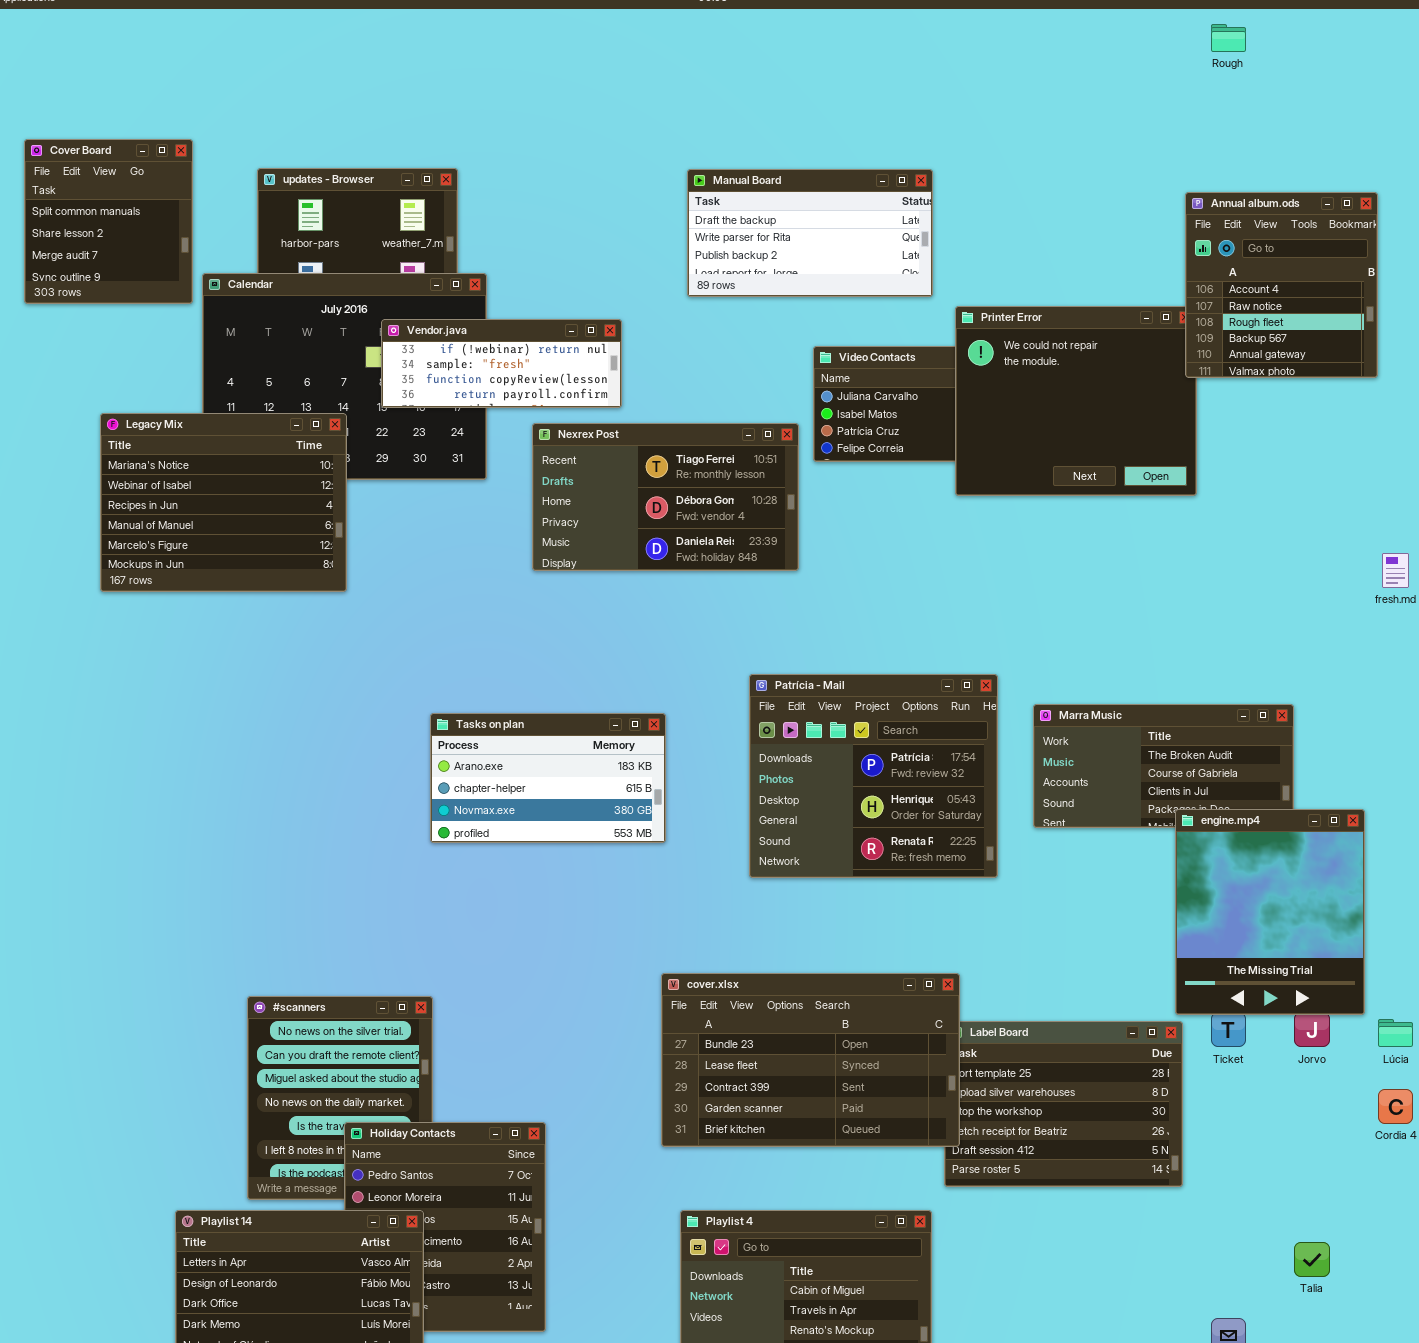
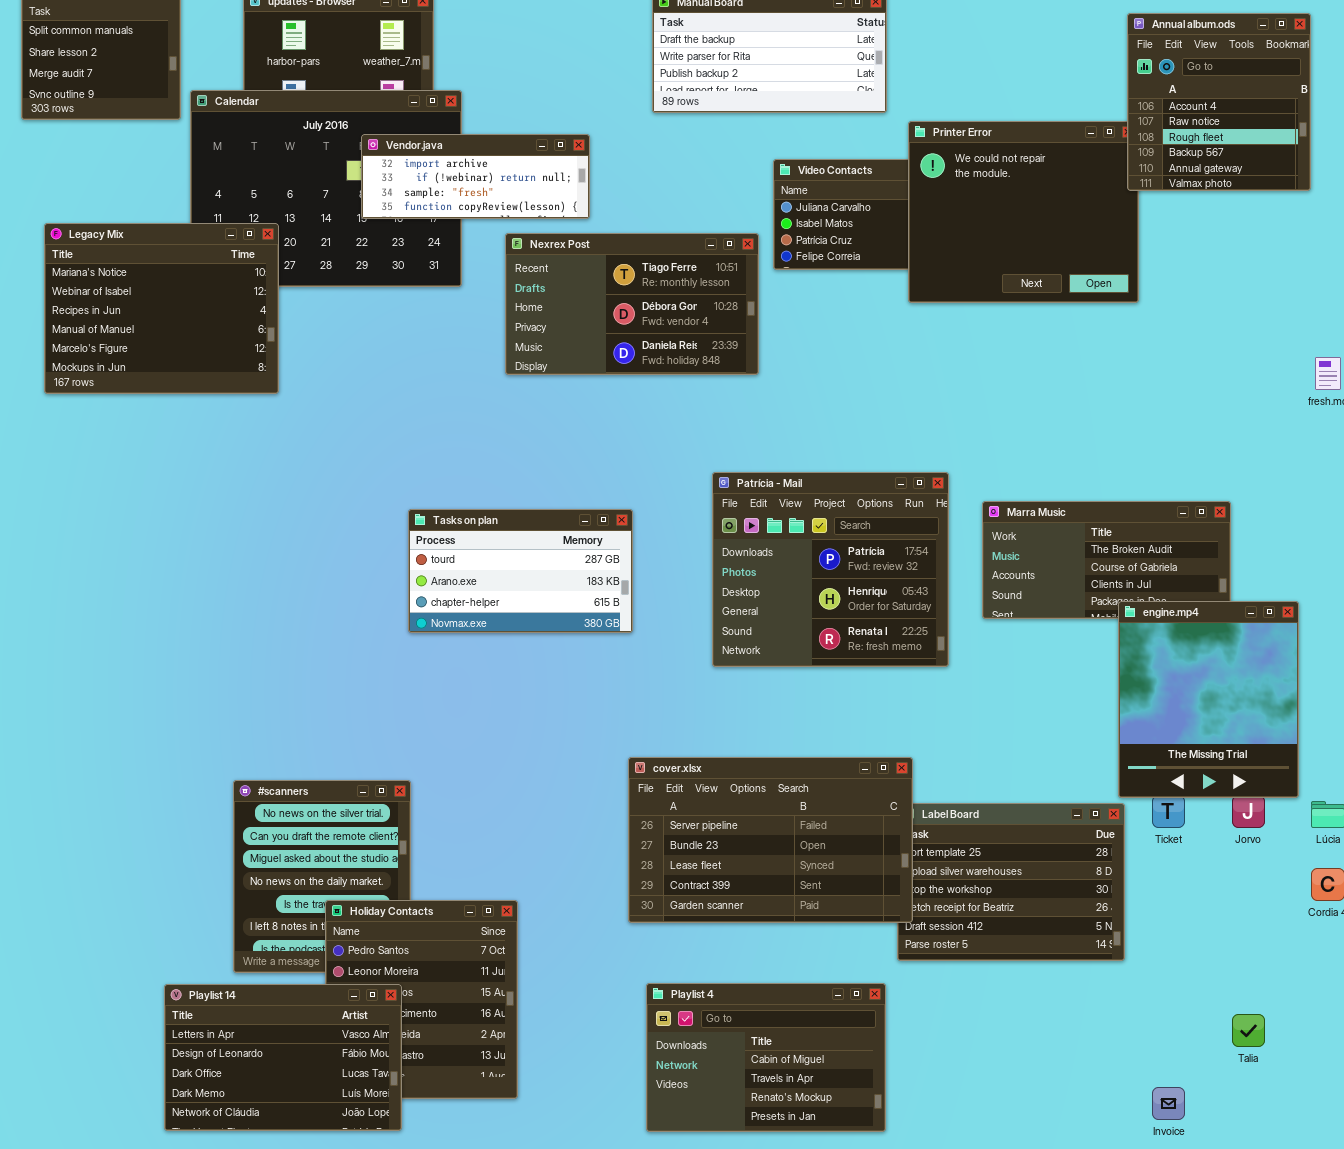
Vendor.java: [381,319,622,408] -> [361,134,590,219], scrolled up 1 row
Legacy Mix: [100,413,347,592] -> [44,223,279,394], moved
Tasks on plan: [430,713,666,843] -> [408,509,633,633], scrolled up 1 row
cover.xlsx: [661,973,960,1147] -> [628,757,913,923], scrolled up 1 row

